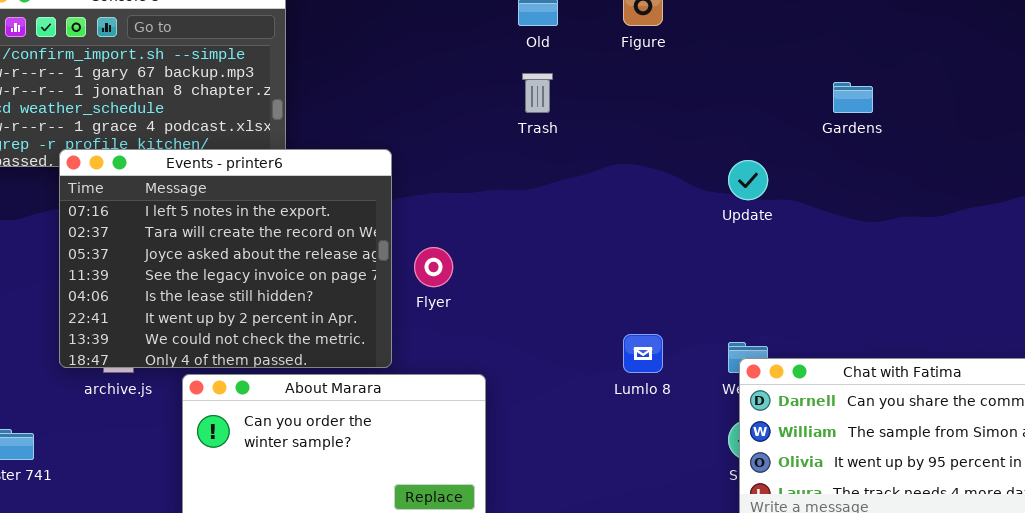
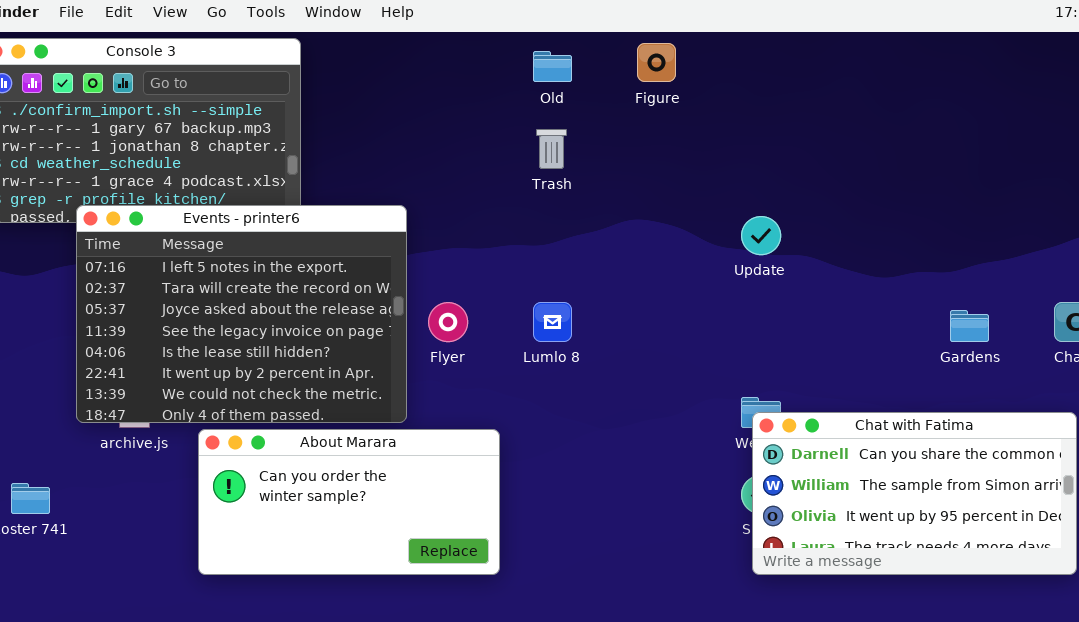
Gardens: [833,82,873,113] -> [950,310,989,342], moved
Lumlo 8: [623,334,663,373] -> [533,302,572,342], moved

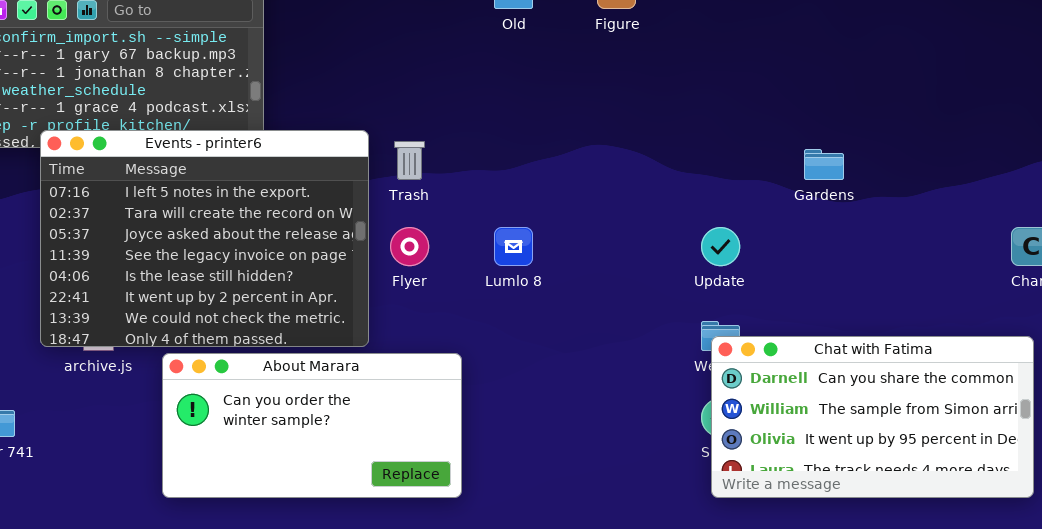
Trash: [536,129,567,169] -> [394,141,425,180], moved
Update: [741,216,781,255] -> [701,227,740,266], moved
Gardens: [950,310,989,342] -> [804,149,844,180], moved

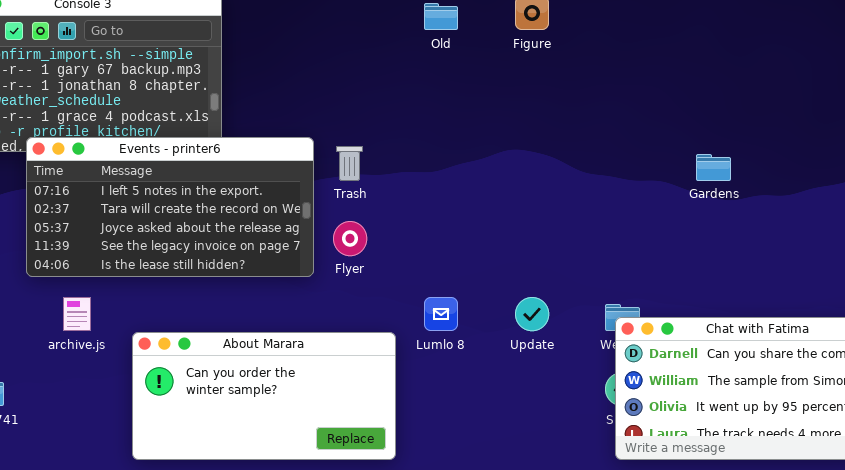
Events - printer6: [40,130,369,347] -> [26,137,314,277], resized
Lumlo 8: [494,227,533,266] -> [424,297,458,331], moved
Update: [701,227,740,266] -> [515,297,549,331], moved

